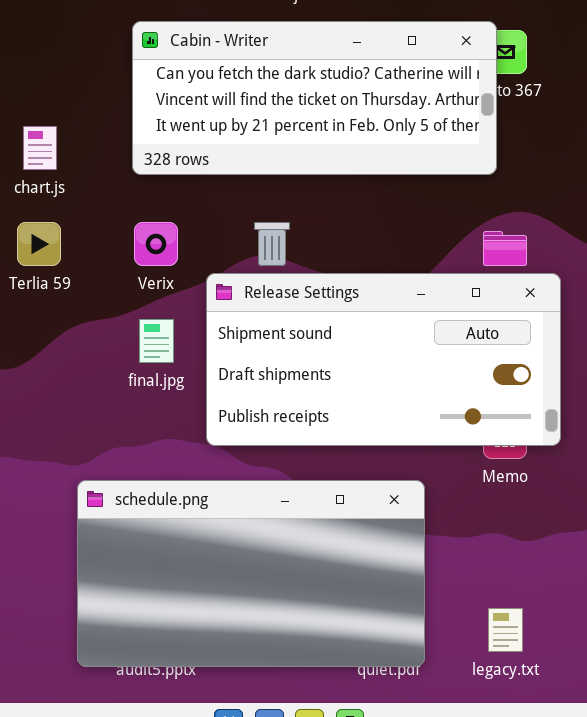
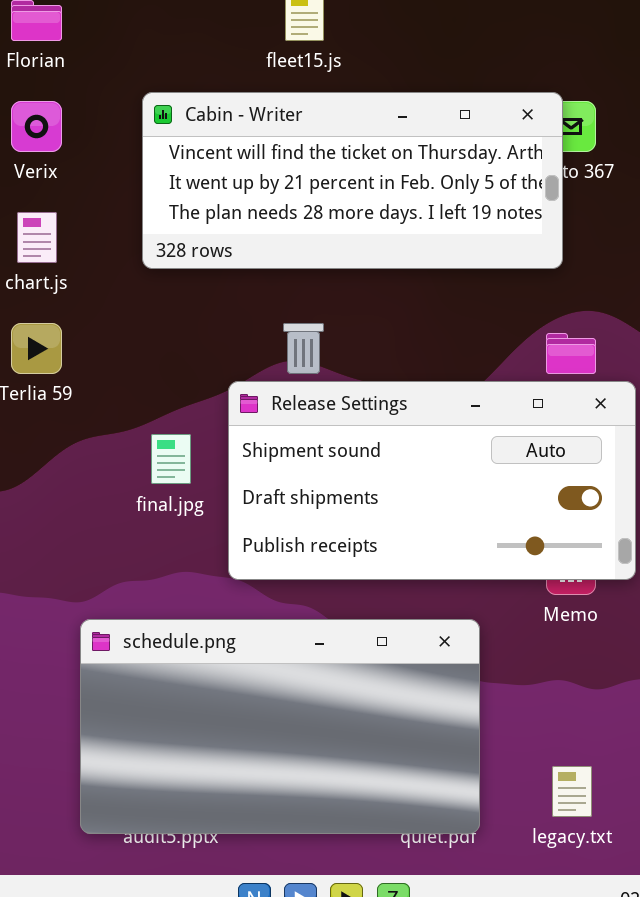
Cabin - Writer: [132,21,497,175] -> [142,92,563,269], scrolled down 1 row
Verix: [134,222,178,266] -> [11,101,62,152], moved

